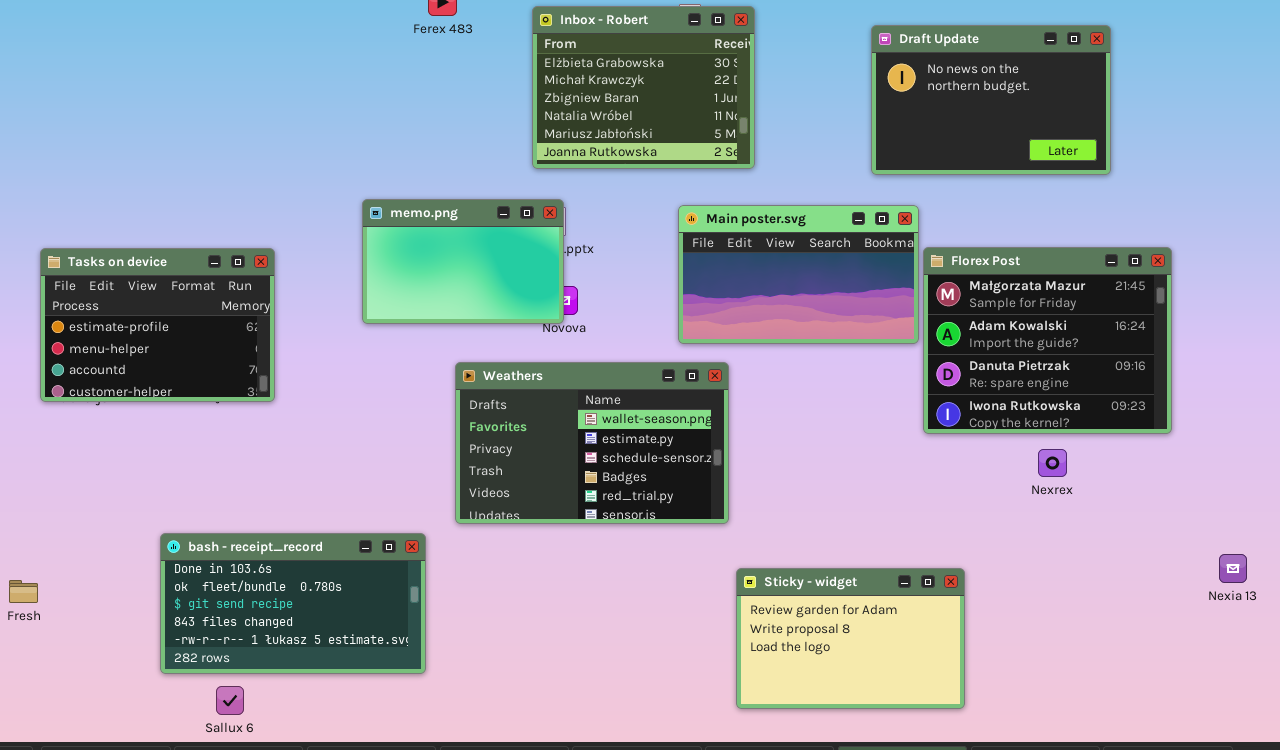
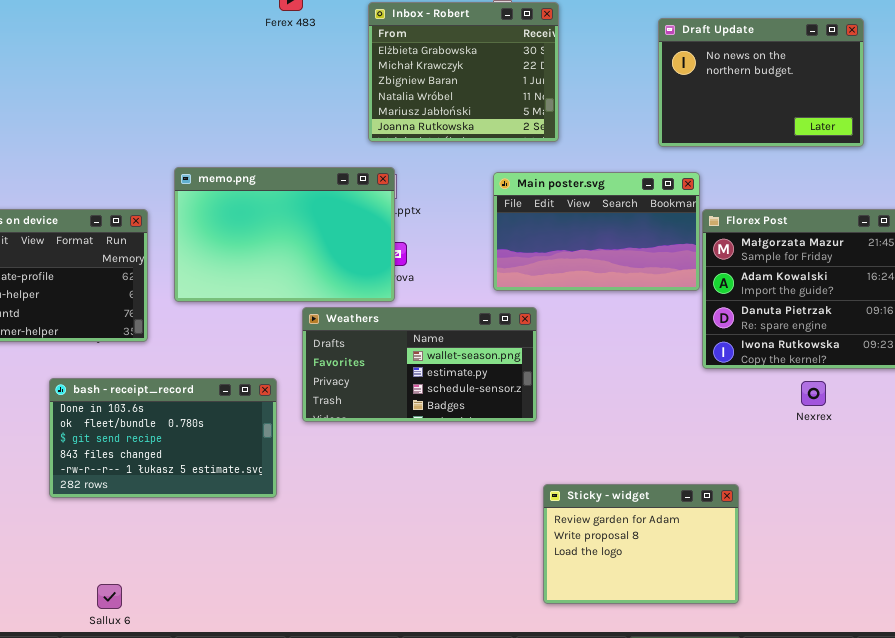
memo.png: [362,199,564,324] -> [174,167,395,302], resized
Weathers: [455,362,729,524] -> [302,307,537,422], resized
bash - receipt_record: [160,533,426,674] -> [49,378,277,498], moved

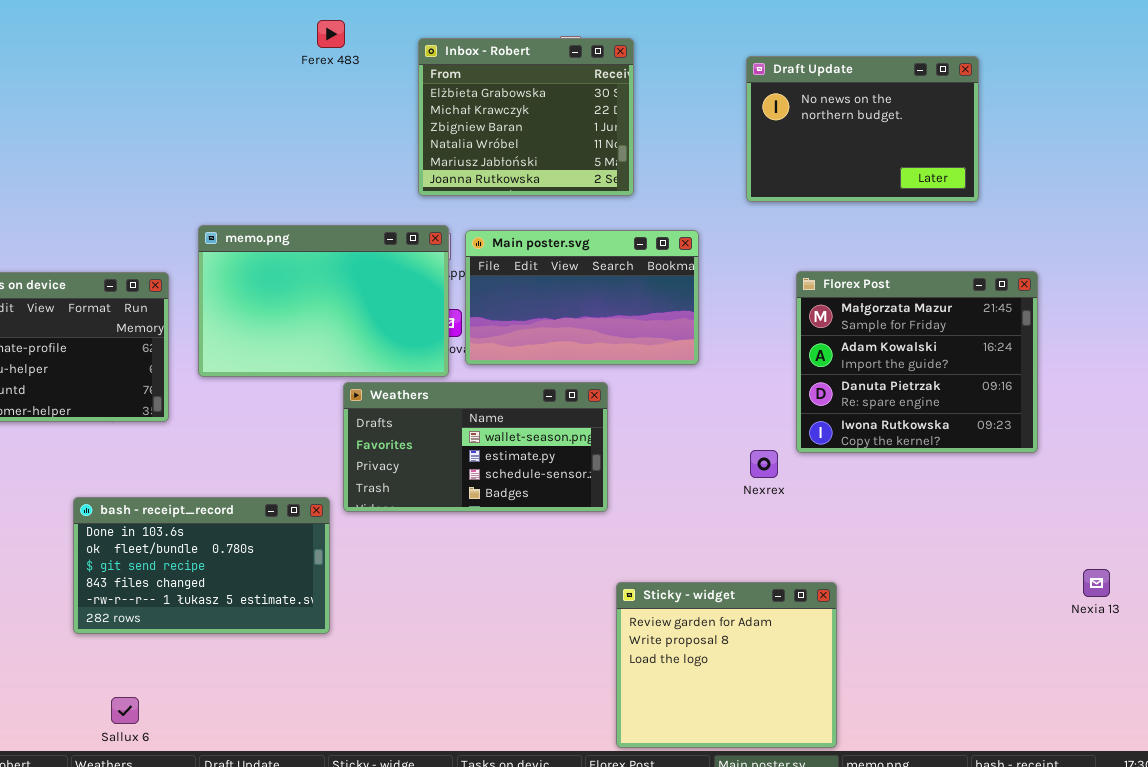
Main poster.svg: [493,172,700,291] -> [465,230,699,365], moved
bash - receipt_record: [49,378,277,498] -> [73,497,330,634], moved
Nexrex: [801,381,826,406] -> [750,450,778,478], moved
Sticky - widget: [543,484,739,604] -> [616,582,837,748], resized

